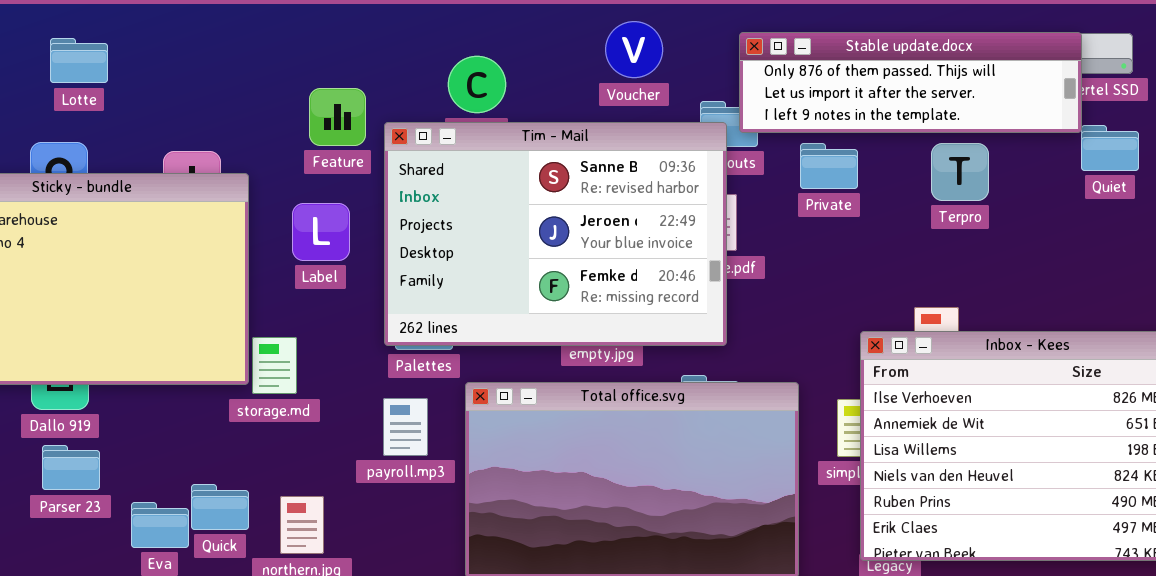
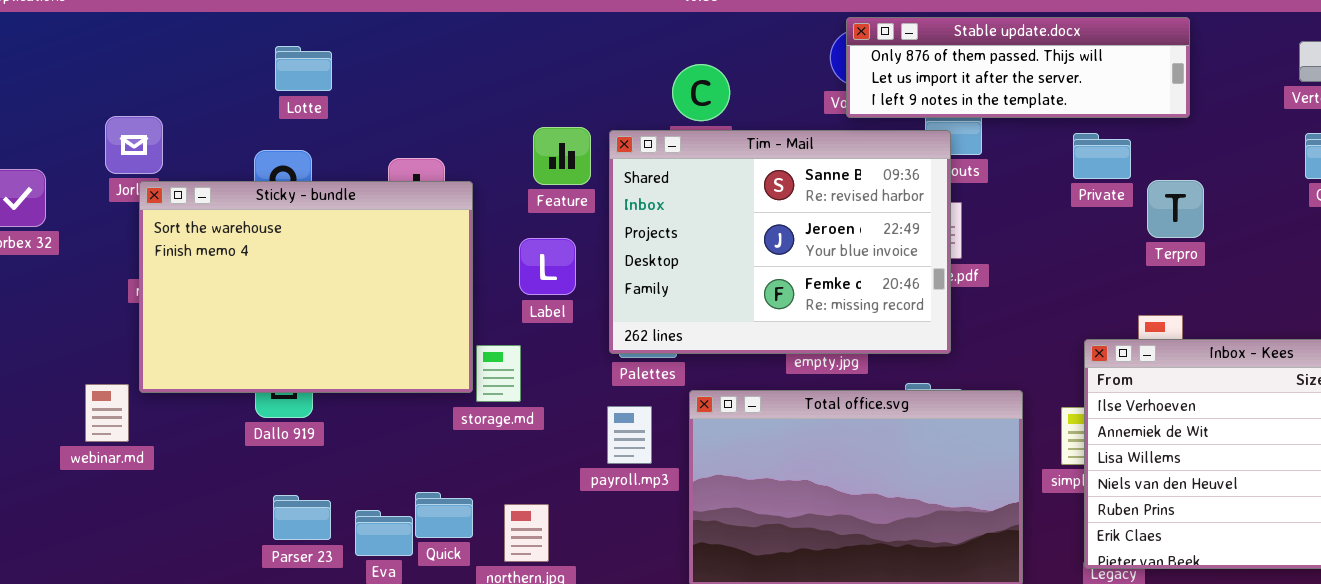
Stable update.docx: [739,32,1082,133] -> [846,17,1190,118], moved
Feature: [309,88,366,146] -> [533,127,591,185], moved
Private: [800,143,858,189] -> [1073,133,1131,179], moved
Terpro: [931,143,989,201] -> [1147,180,1204,238], moved
Label: [292,203,350,261] -> [519,238,576,295], moved
Parser 23: [42,445,100,490] -> [273,495,331,540], moved

